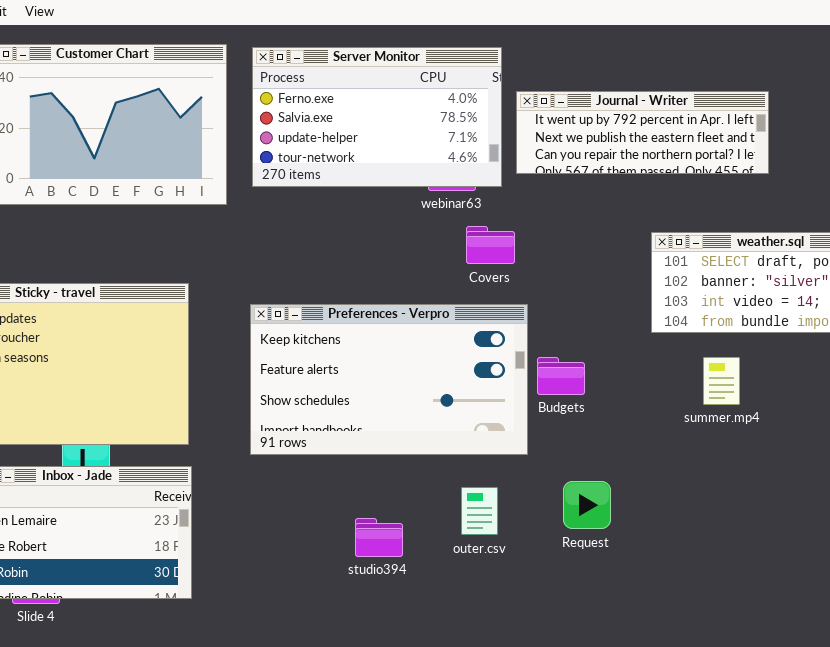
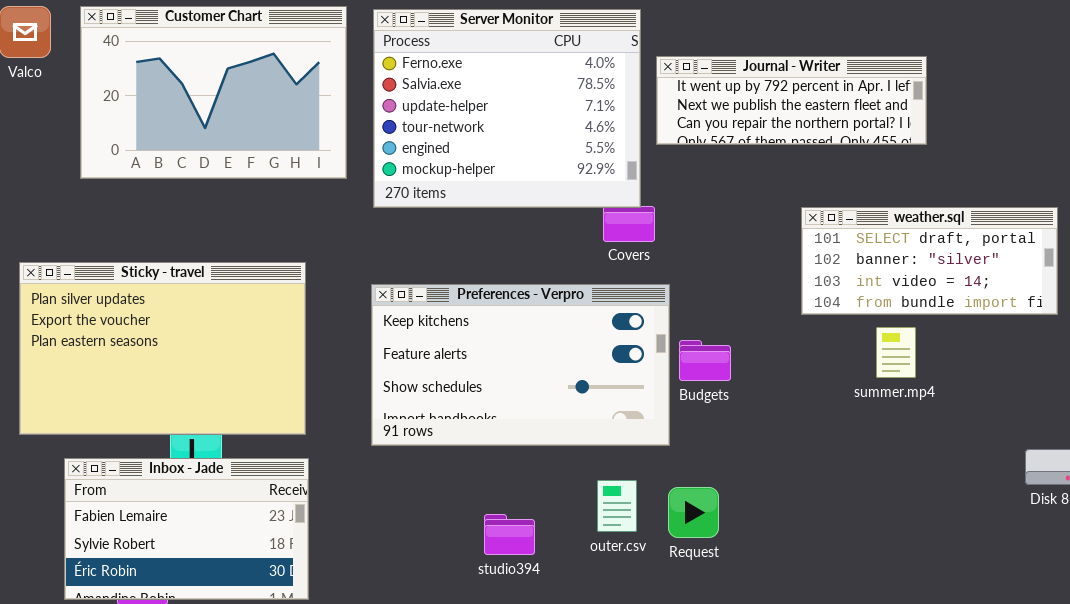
Server Monitor: [252,47,502,187] -> [373,9,641,208], resized
summer.mp4: [703,357,740,405] -> [876,327,916,378], moved
Request: [563,481,611,529] -> [668,487,719,538], moved

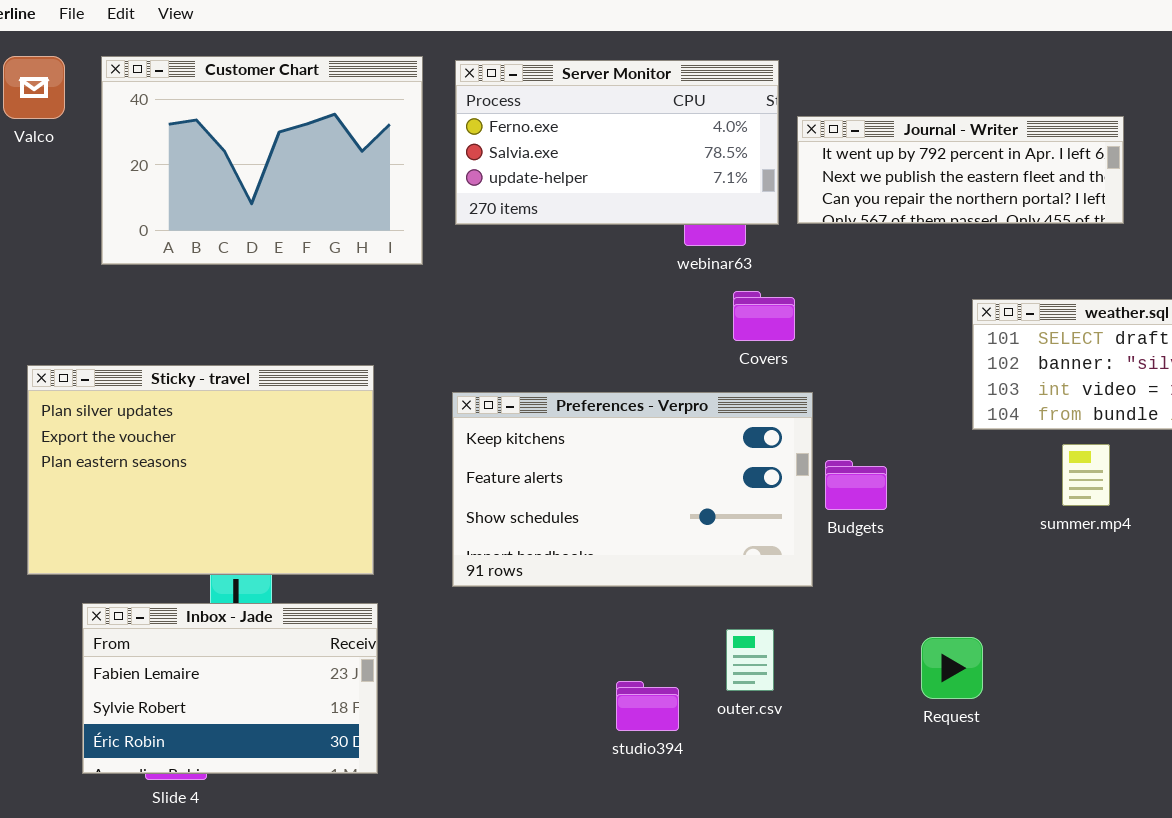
Server Monitor: [373,9,641,208] -> [455,60,779,225], resized
Request: [668,487,719,538] -> [921,637,983,699], moved
studio394: [484,514,535,555] -> [616,681,679,731], moved

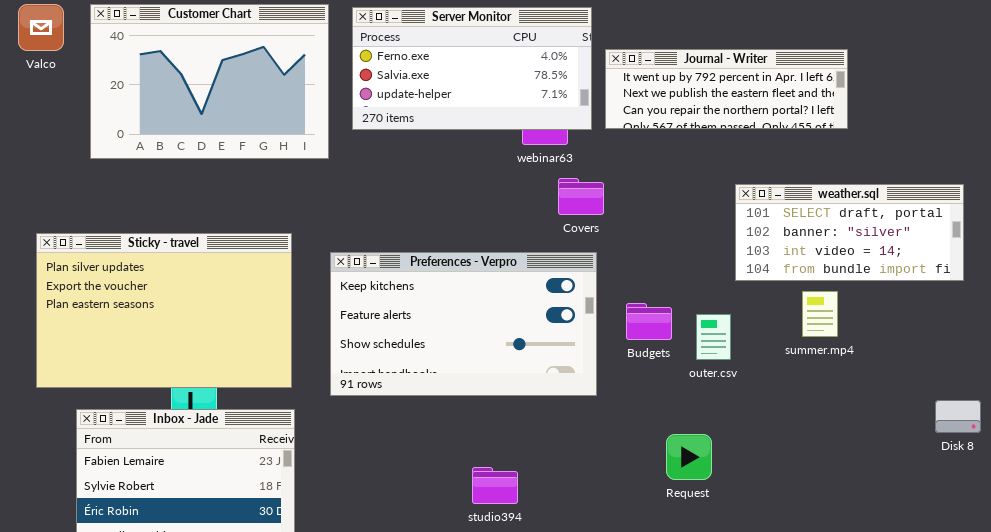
Preferences - Verpro: [452,392,813,587] -> [330,252,597,396], moved
outer.csv: [726,629,774,691] -> [696,314,731,360], moved
Request: [921,637,983,699] -> [666,434,712,480], moved

